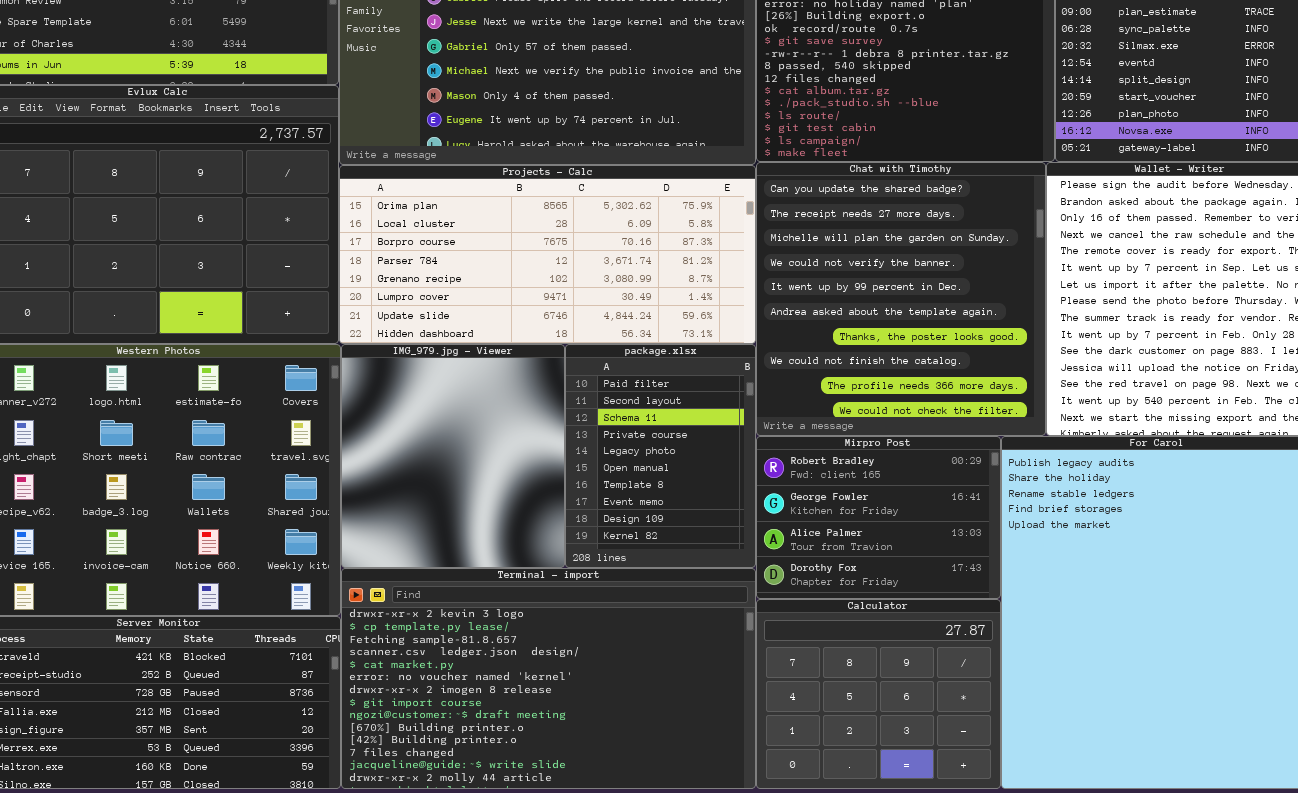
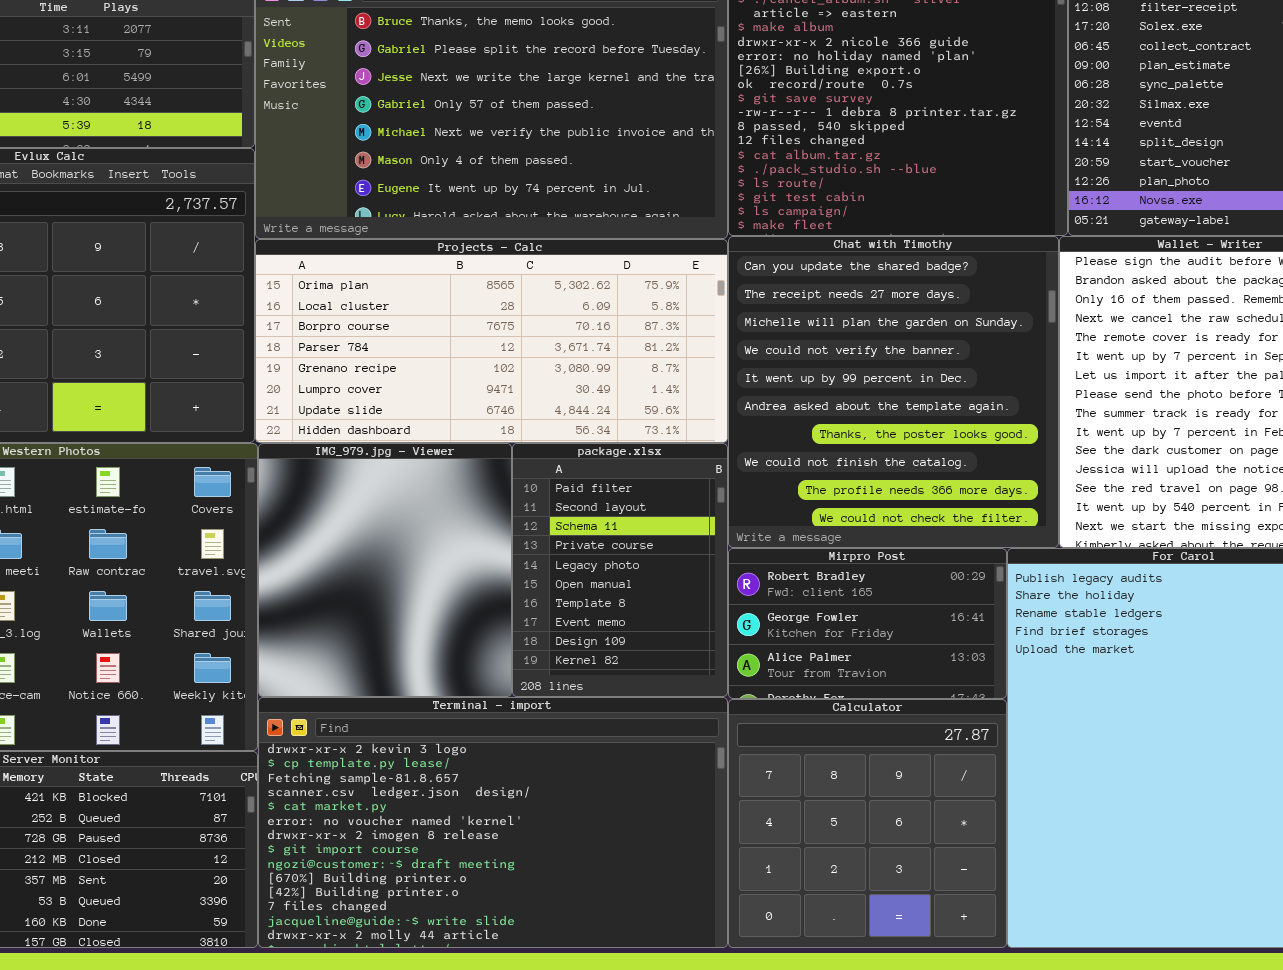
Mirpro Post: [756,436,1001,599] -> [728,548,1007,699], resized
Calculator: [756,599,1001,789] -> [728,699,1007,948], resized

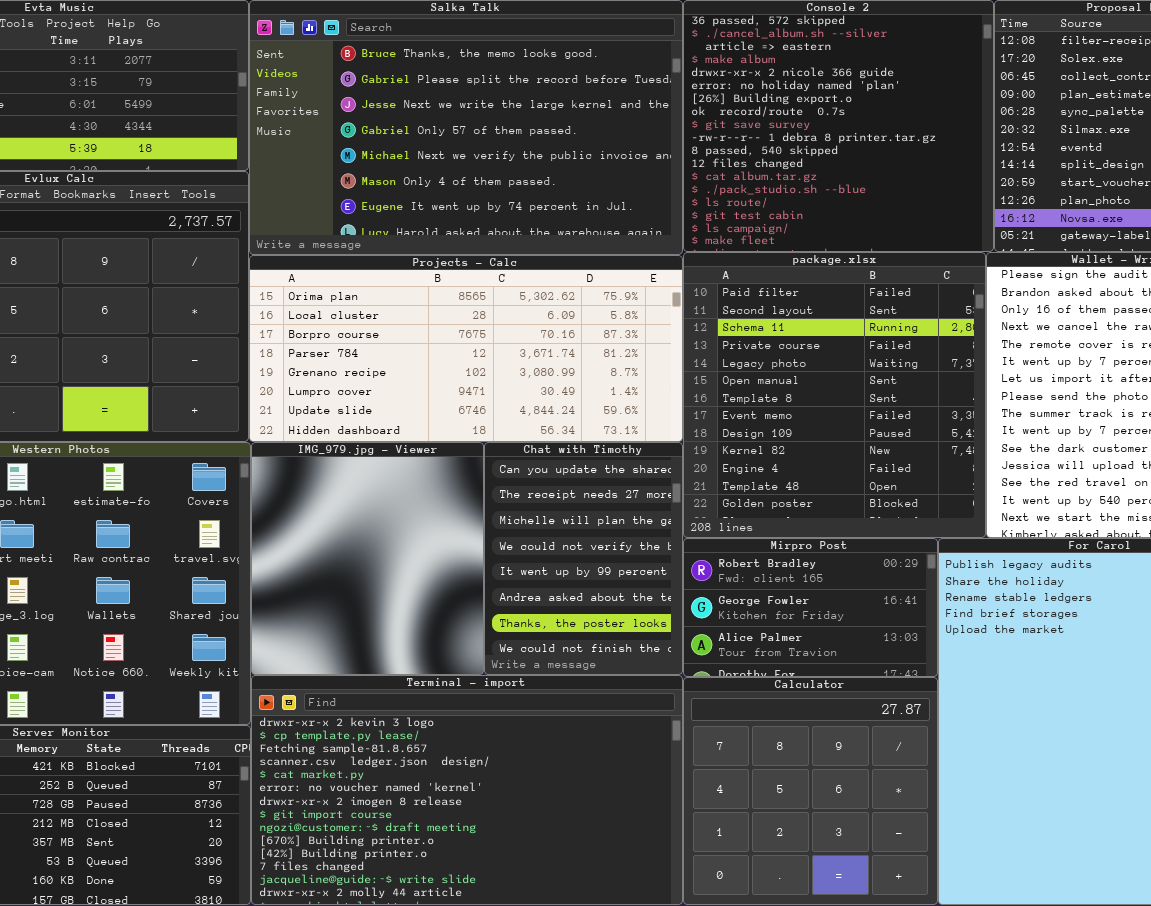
Chat with Timothy: [728,236,1059,548] -> [484,442,683,675], moved, resized
package.xlsx: [512,443,728,697] -> [683,252,986,538], moved, resized

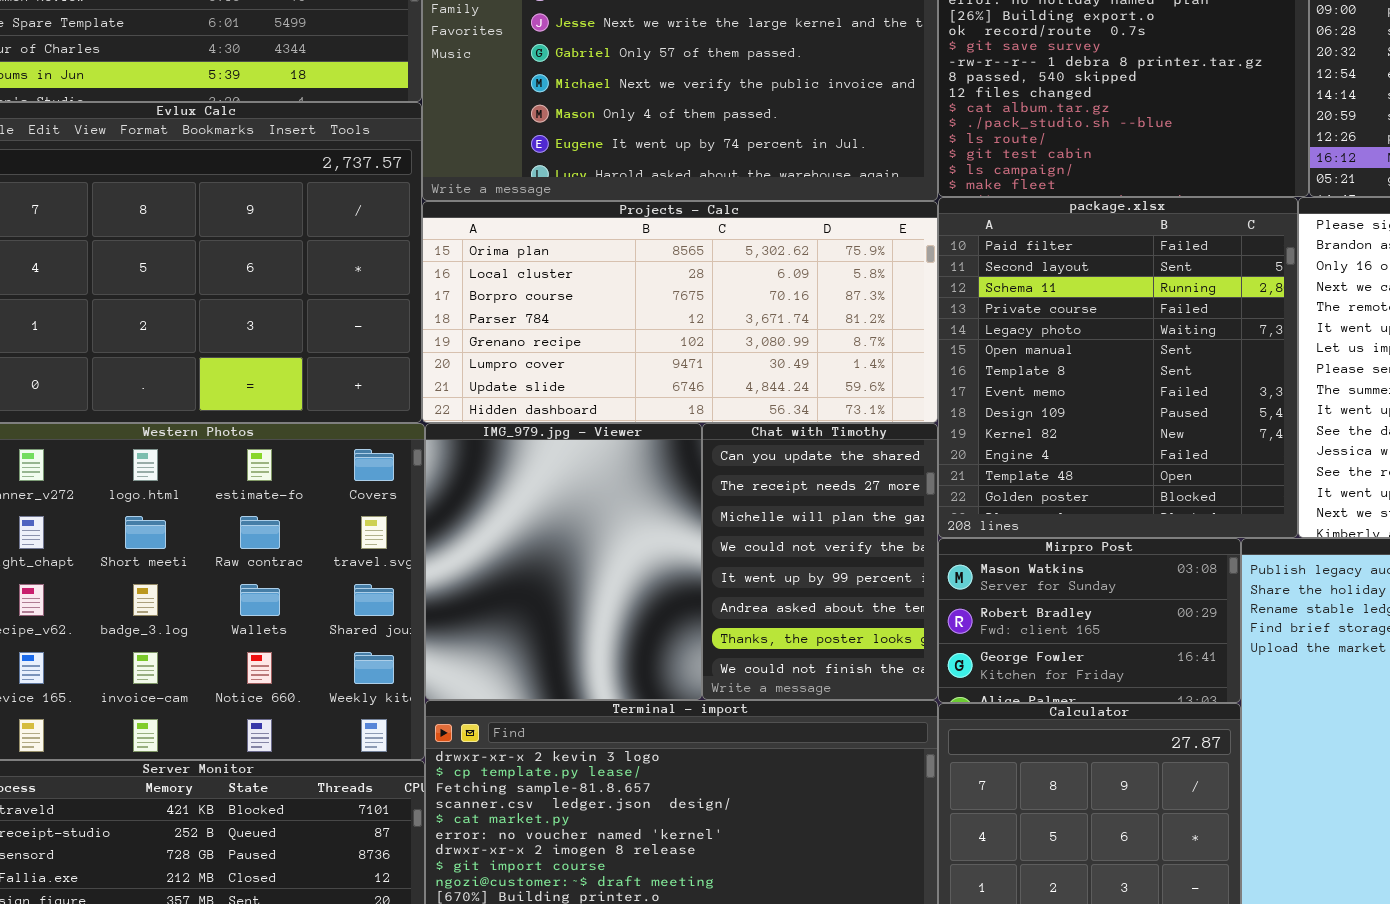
Mirpro Post: [683,538,938,677] -> [938,538,1241,703], scrolled up 1 row

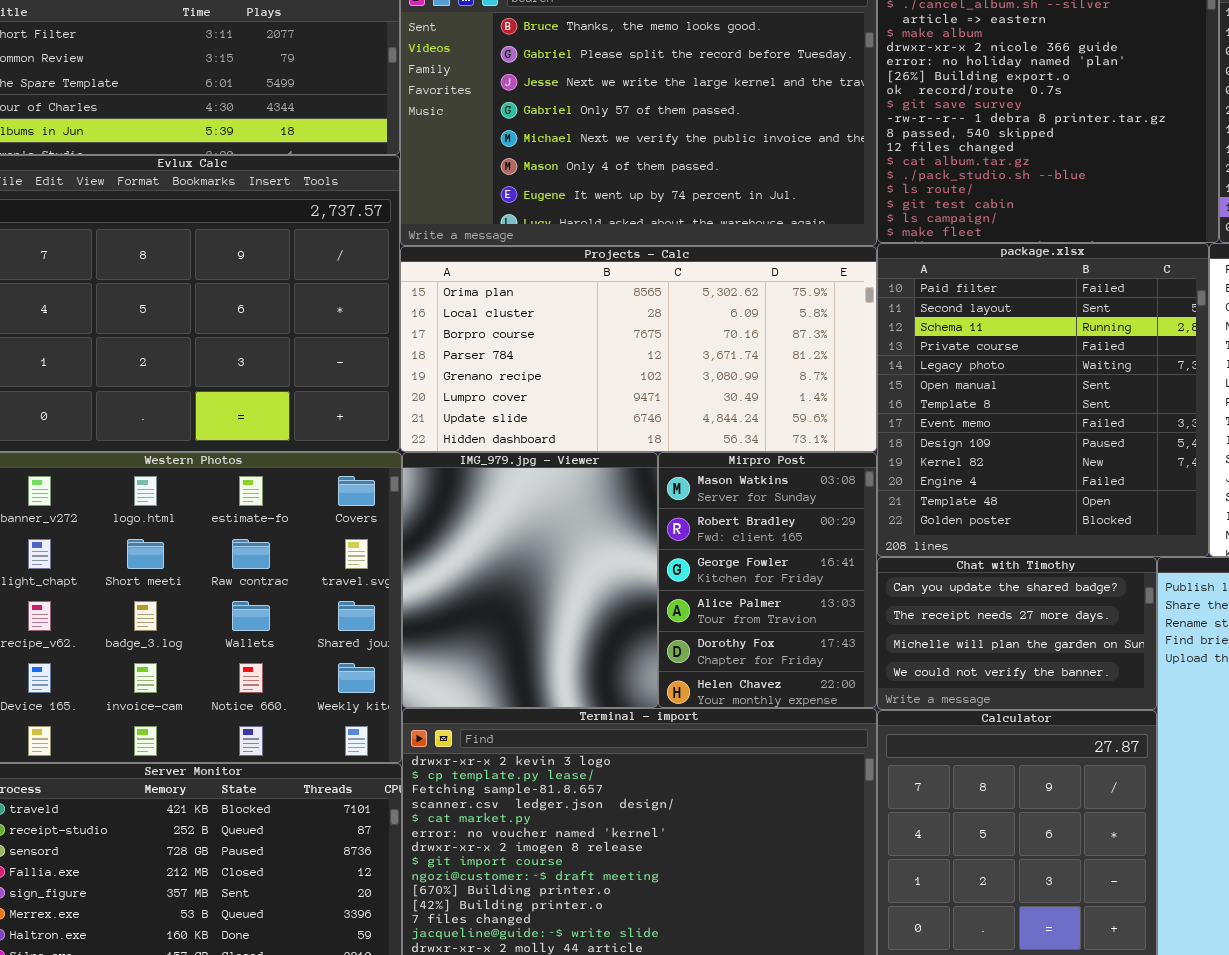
Chat with Timothy: [702,423,938,700] -> [877,557,1157,710], moved, resized
Mirpro Post: [938,538,1241,703] -> [658,452,877,708], moved, resized

